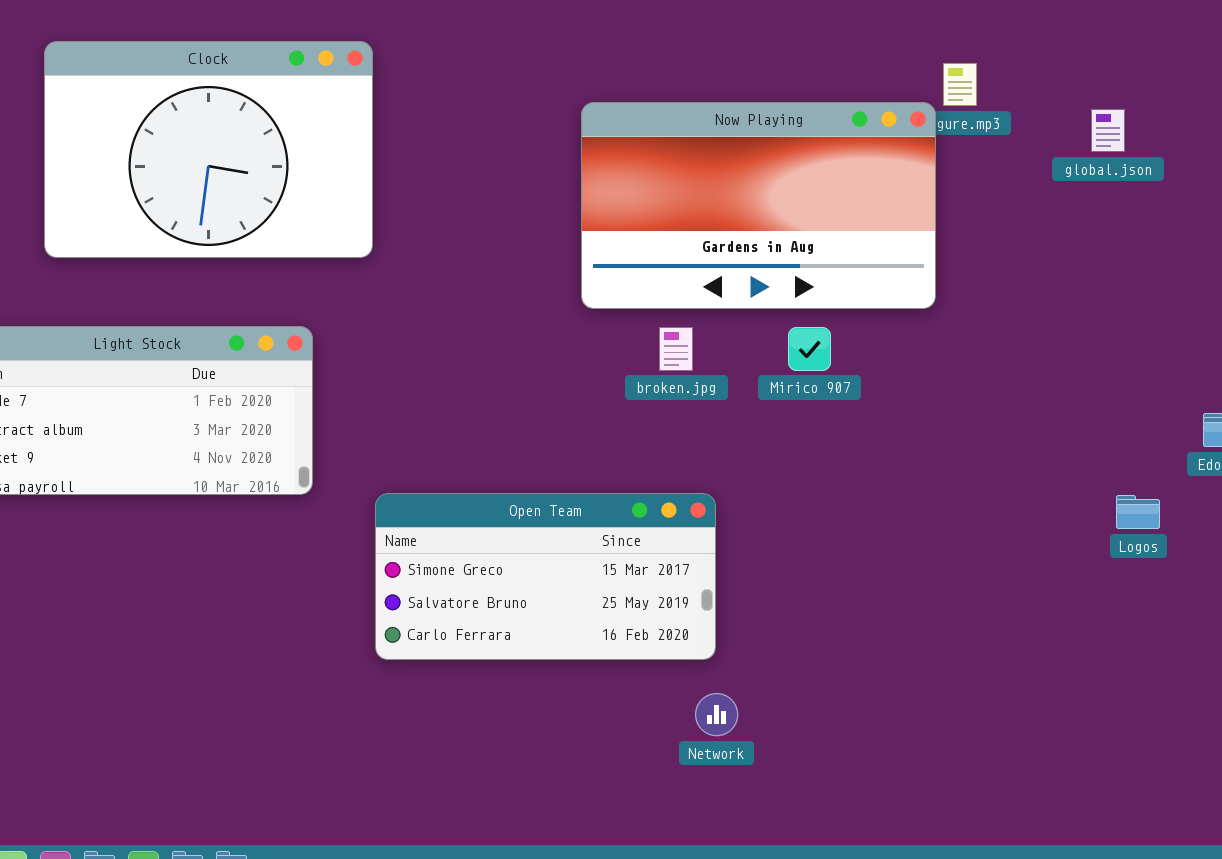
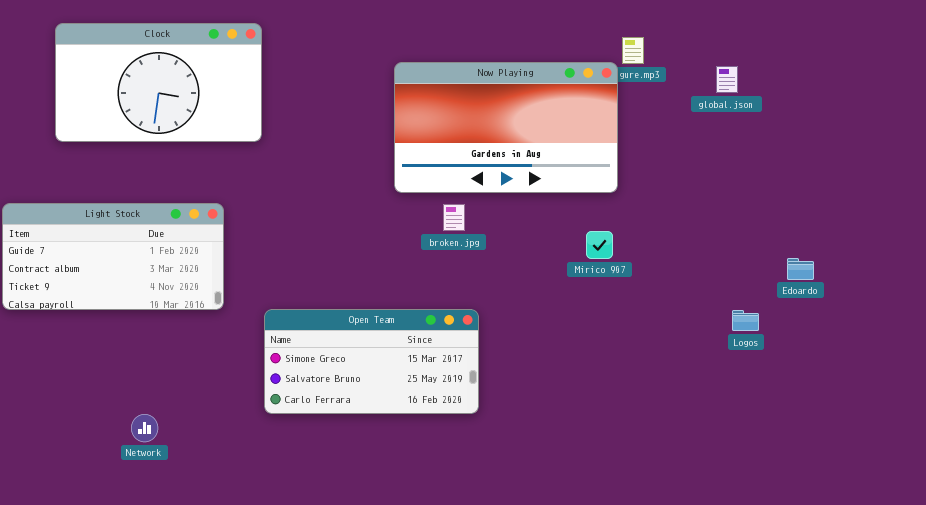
Clock: [44,41,373,258] -> [55,23,262,142], resized
Mirico 907: [788,327,831,371] -> [586,231,613,259], moved
Network: [695,693,738,736] -> [131,414,158,442], moved

